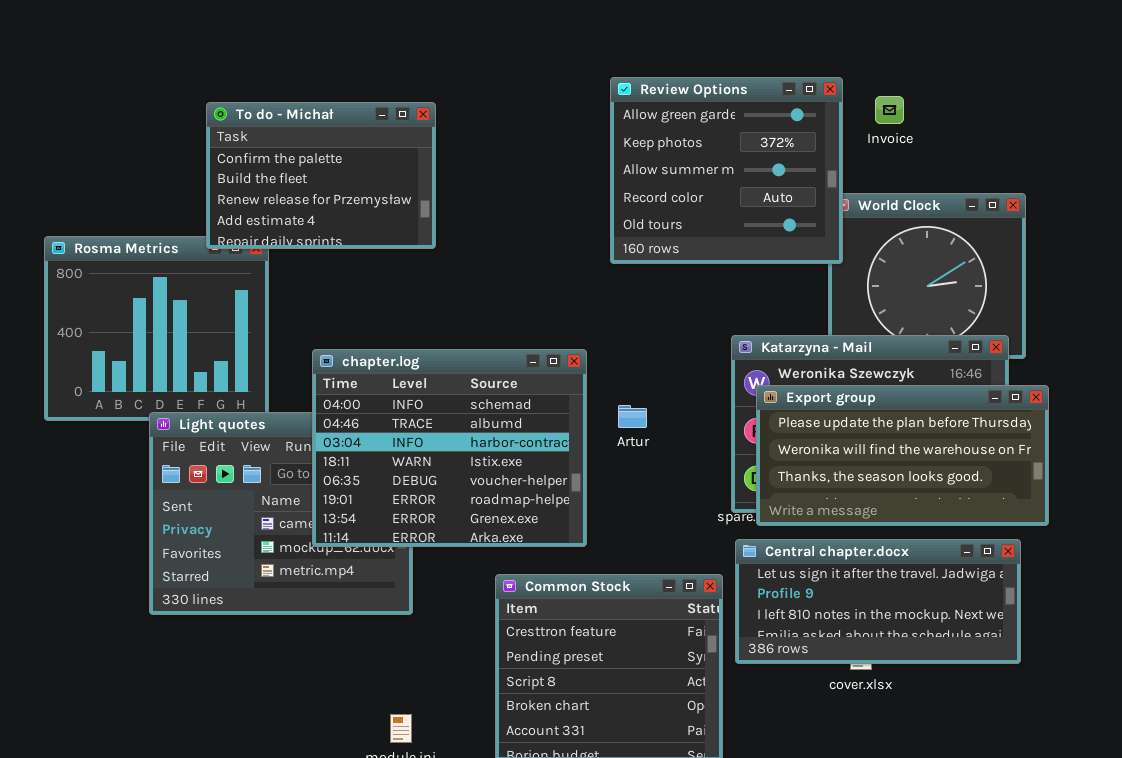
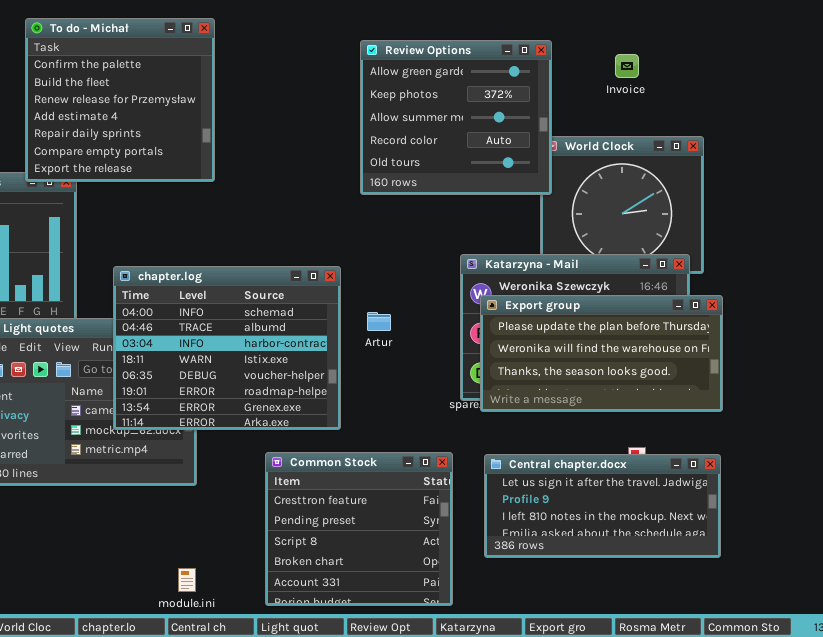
Invoice: [875,96,904,124] -> [615,54,639,78], moved
To do - Michał: [206,102,436,249] -> [25,18,215,182], resized
Central chapter.docx: [735,539,1021,664] -> [484,454,721,558], moved

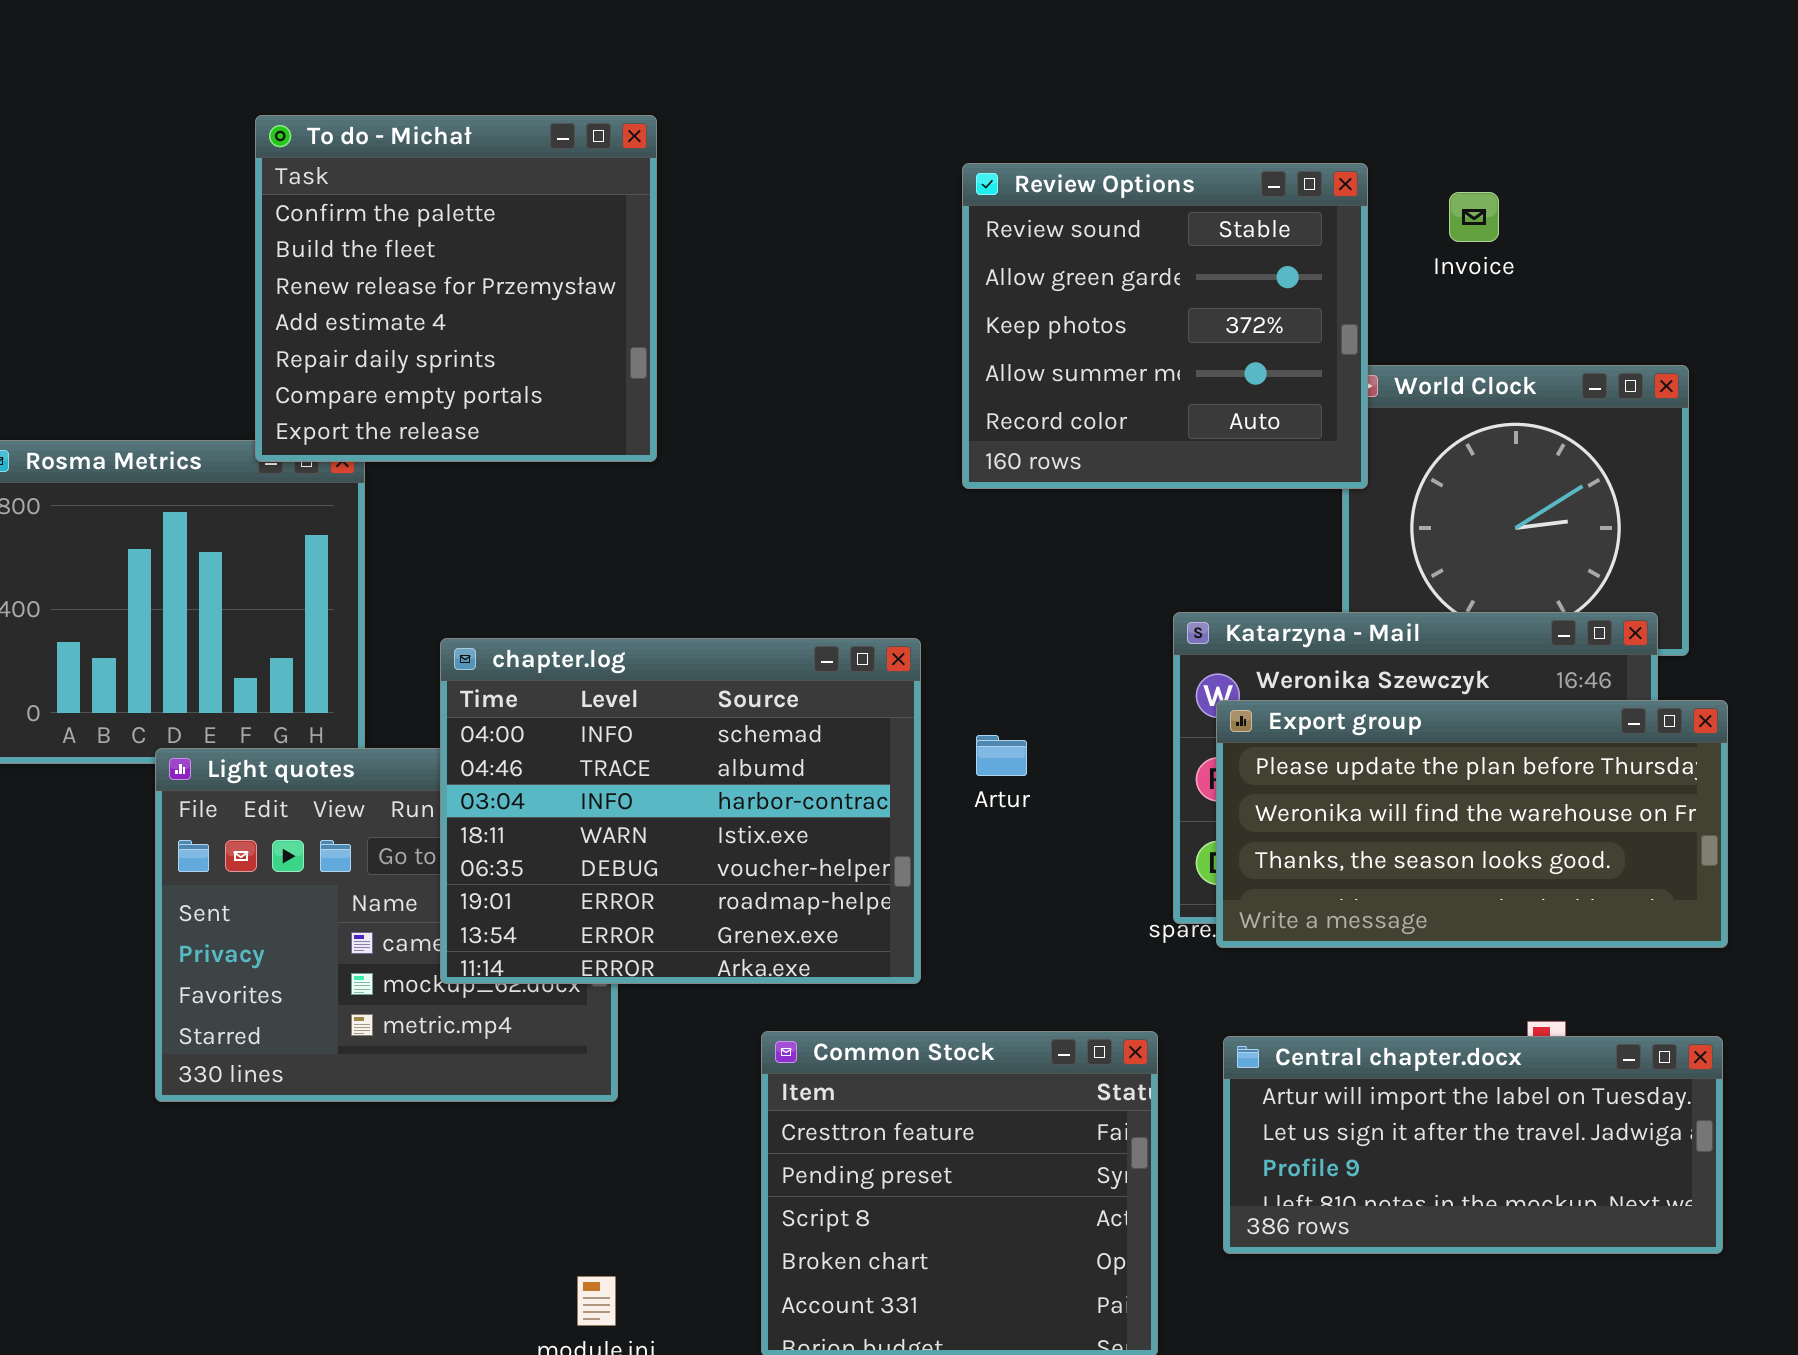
Review Options: [360,40,552,195] -> [962,163,1368,489], scrolled up 1 row
Invoice: [615,54,639,78] -> [1449,192,1499,242], moved
Central chapter.docx: [484,454,721,558] -> [1223,1036,1723,1254], scrolled up 1 row

